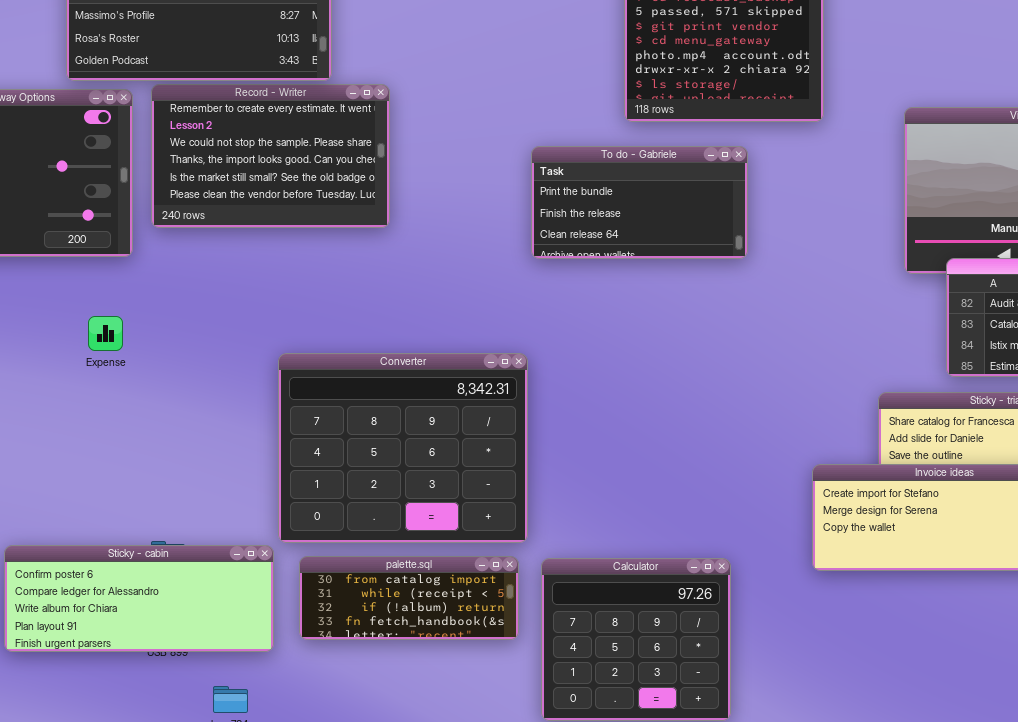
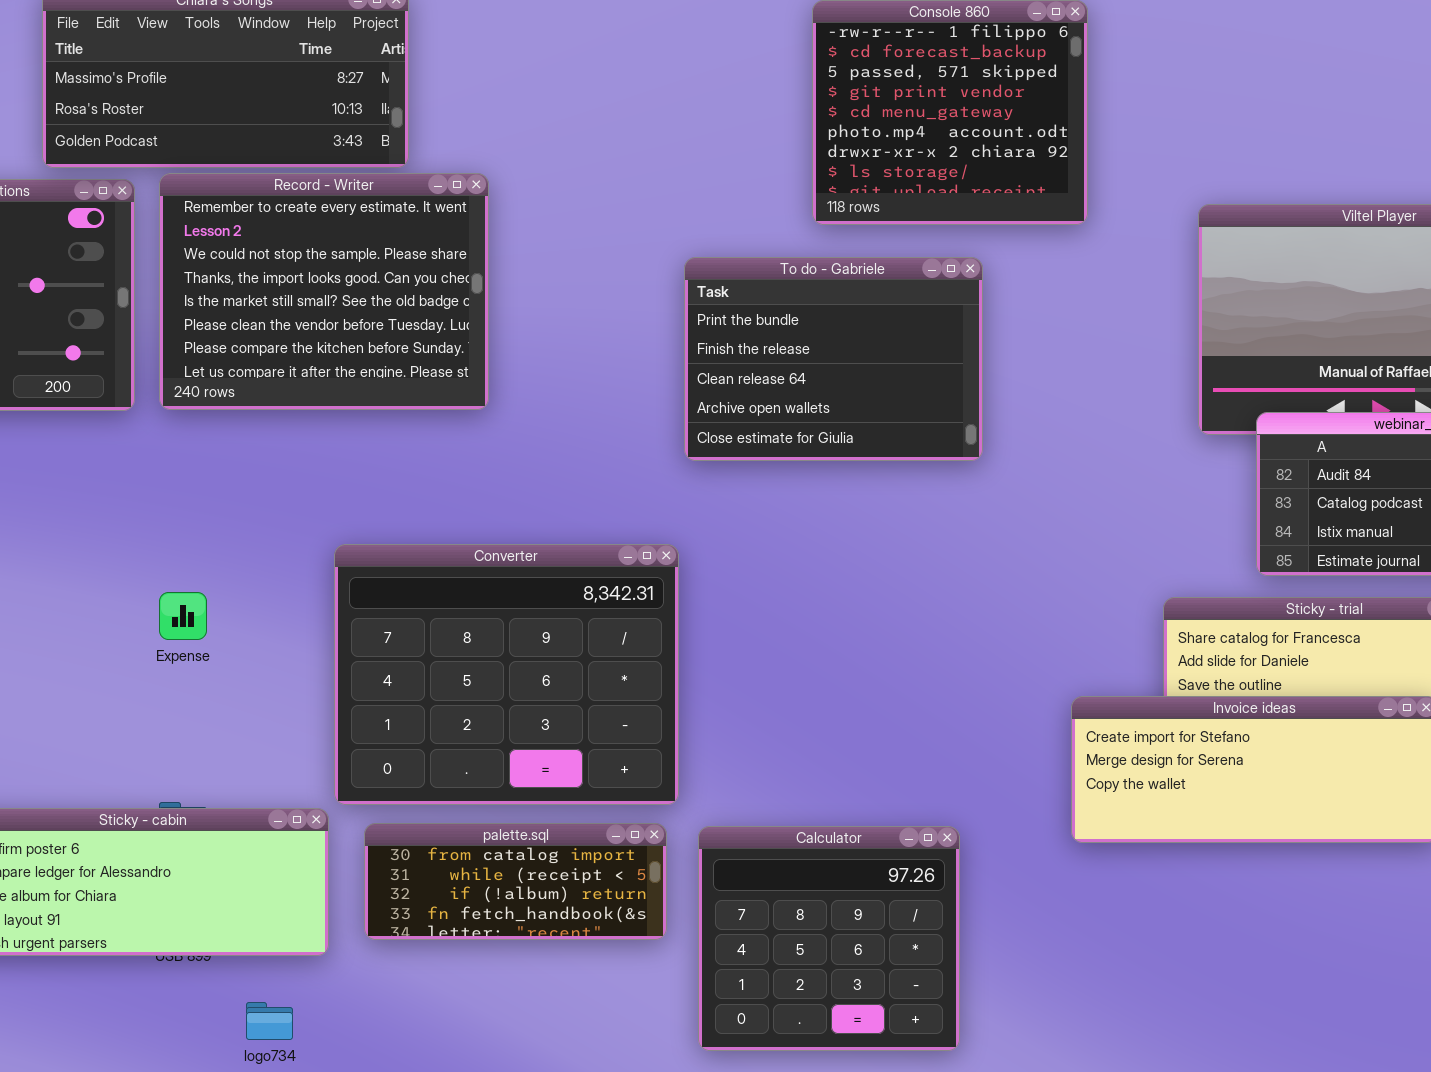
Record - Writer: [151,84,390,228] -> [159,173,489,410], resized
To do - Gabriele: [531,146,748,259] -> [684,257,983,461], resized
Expense: [88,316,123,351] -> [159,592,207,640], moved

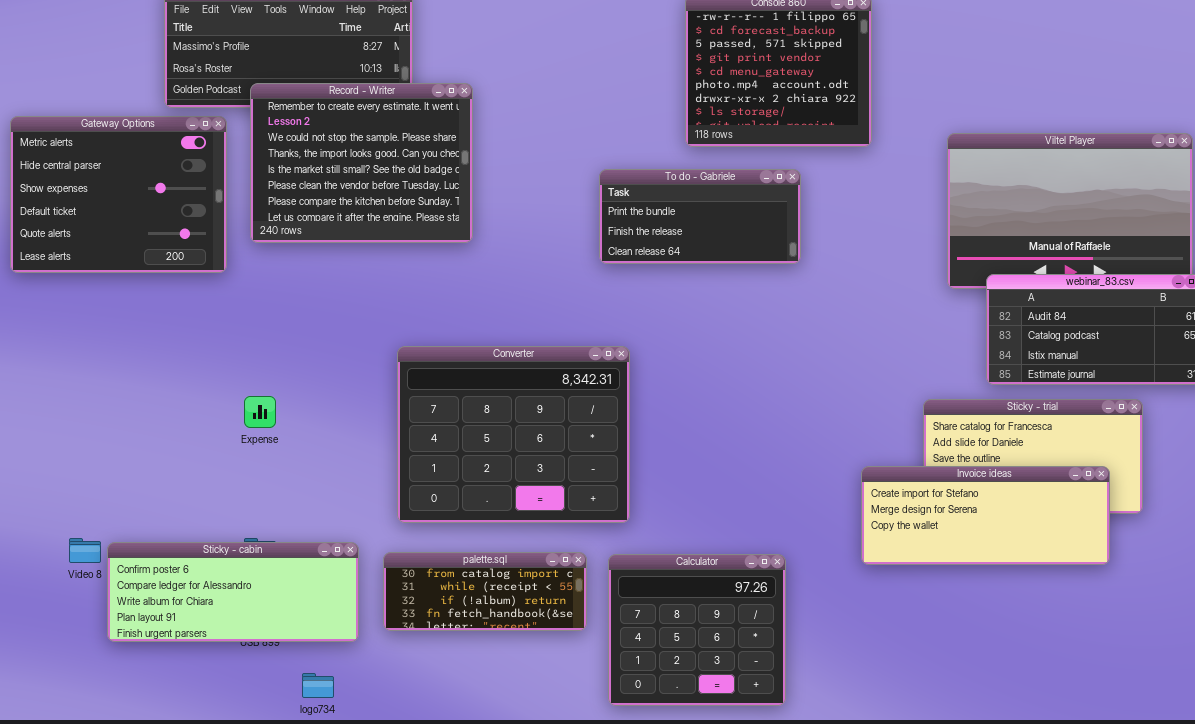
Record - Writer: [159,173,489,410] -> [250,83,473,243], moved
To do - Gabriele: [684,257,983,461] -> [599,169,801,264], resized
Converter: [334,544,679,805] -> [397,346,630,523], moved

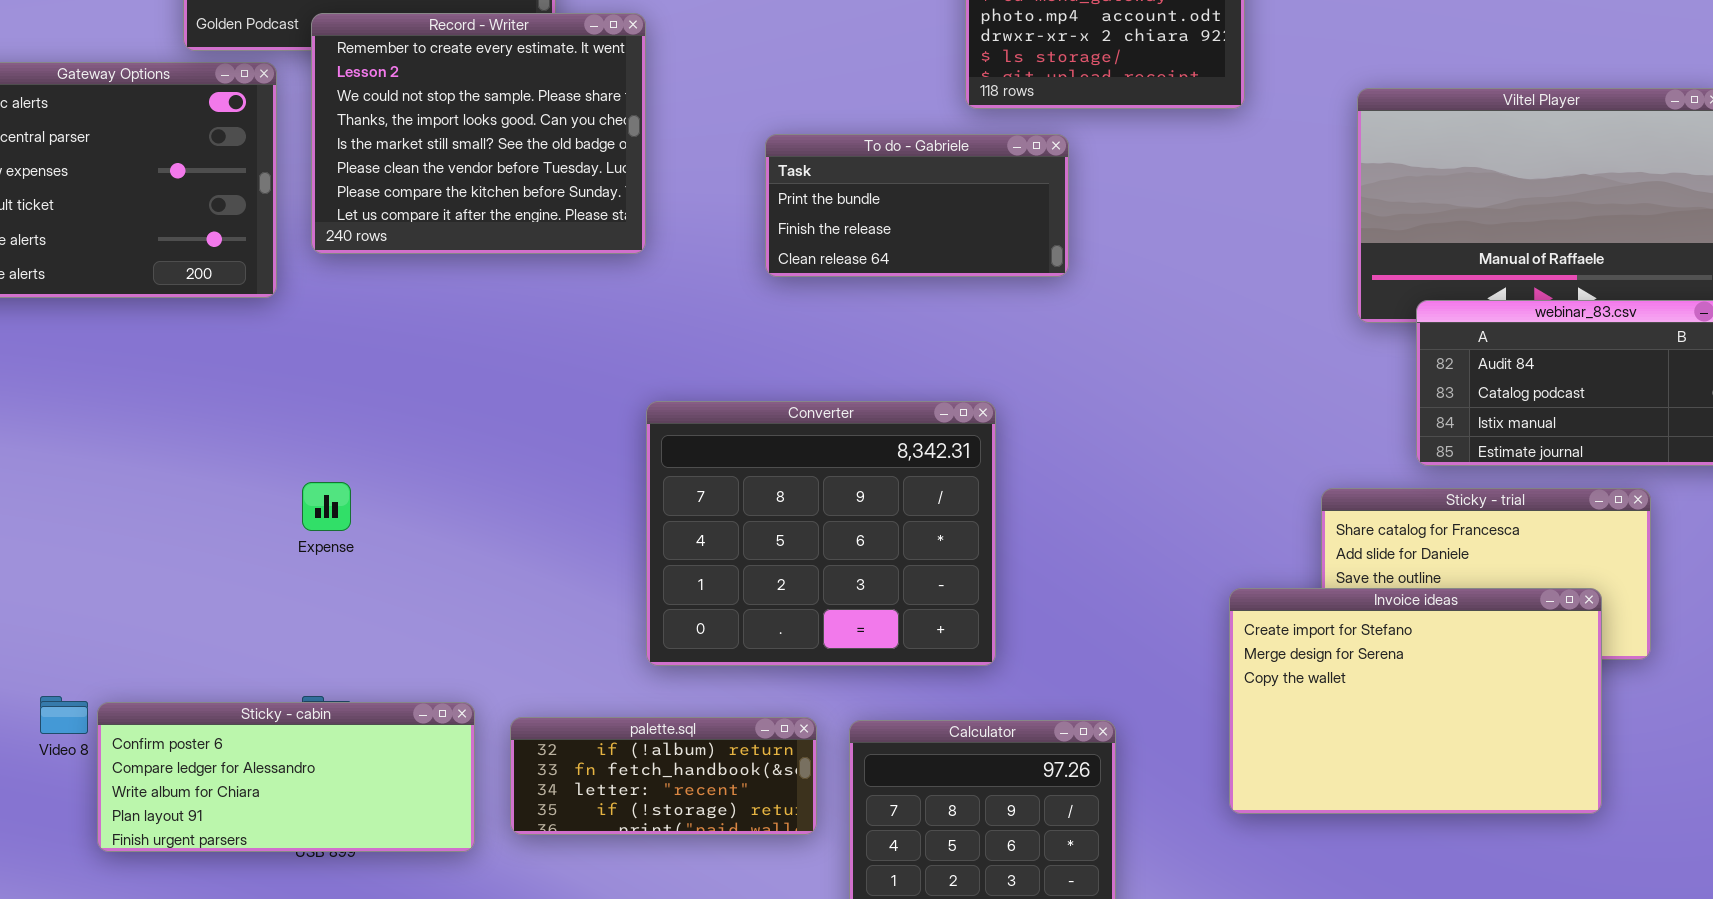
To do - Gabriele: [599,169,801,264] -> [765,134,1069,277], moved
Converter: [397,346,630,523] -> [646,401,996,666], moved
Invoice ideas: [861,466,1110,565] -> [1229,588,1602,814], resized
palette.sql: [383,552,587,631] -> [510,717,817,835], scrolled down 2 rows

